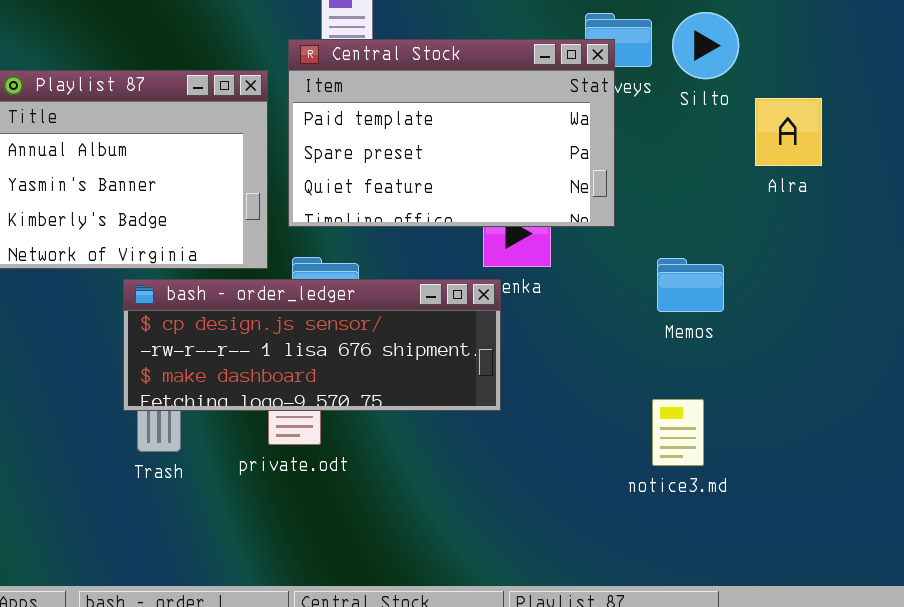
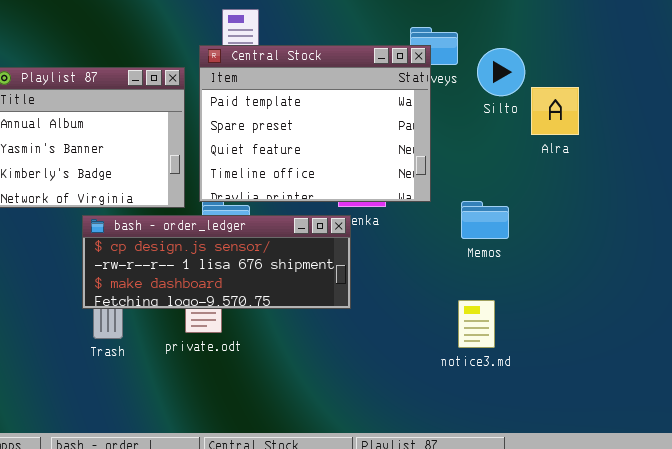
Silto: [672,12,739,79] -> [477,48,525,96], moved
Central Stock: [288,39,615,227] -> [199,45,431,202], resized

